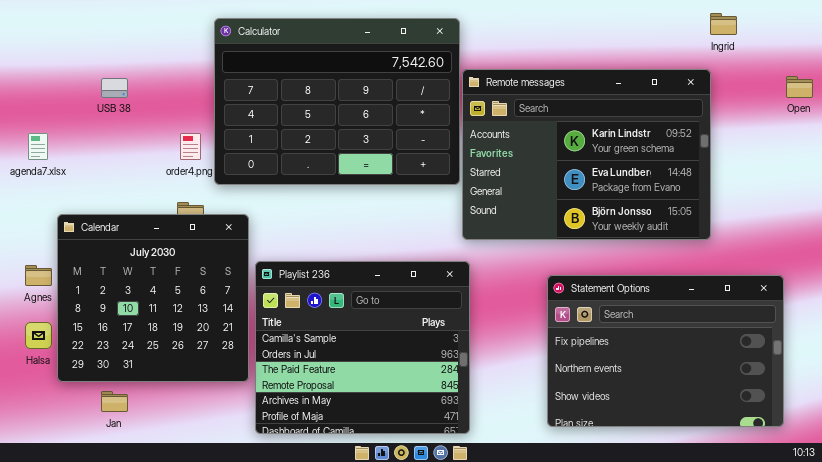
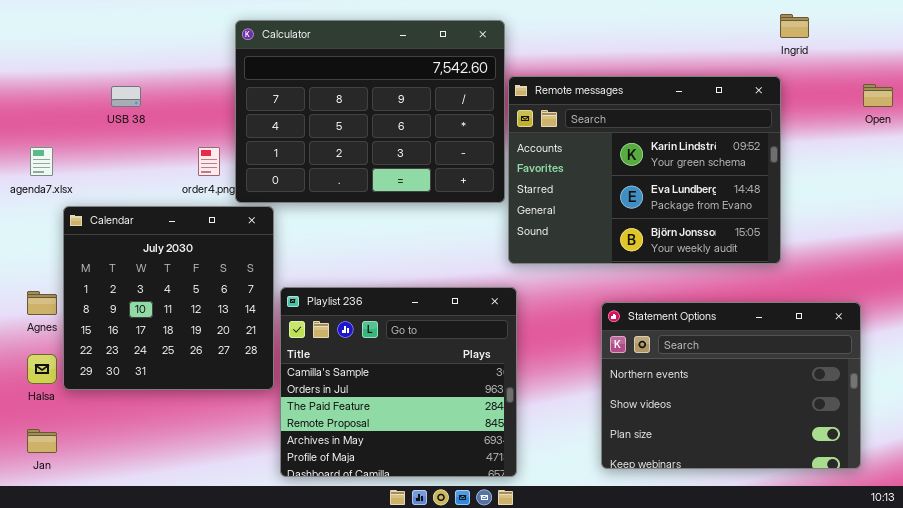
Calendar: [57,214,249,382] -> [63,206,274,390], moved
Statement Options: [547,275,784,427] -> [601,302,861,469], scrolled down 1 row
Jan: [101,391,128,412] -> [27,429,57,453], moved

